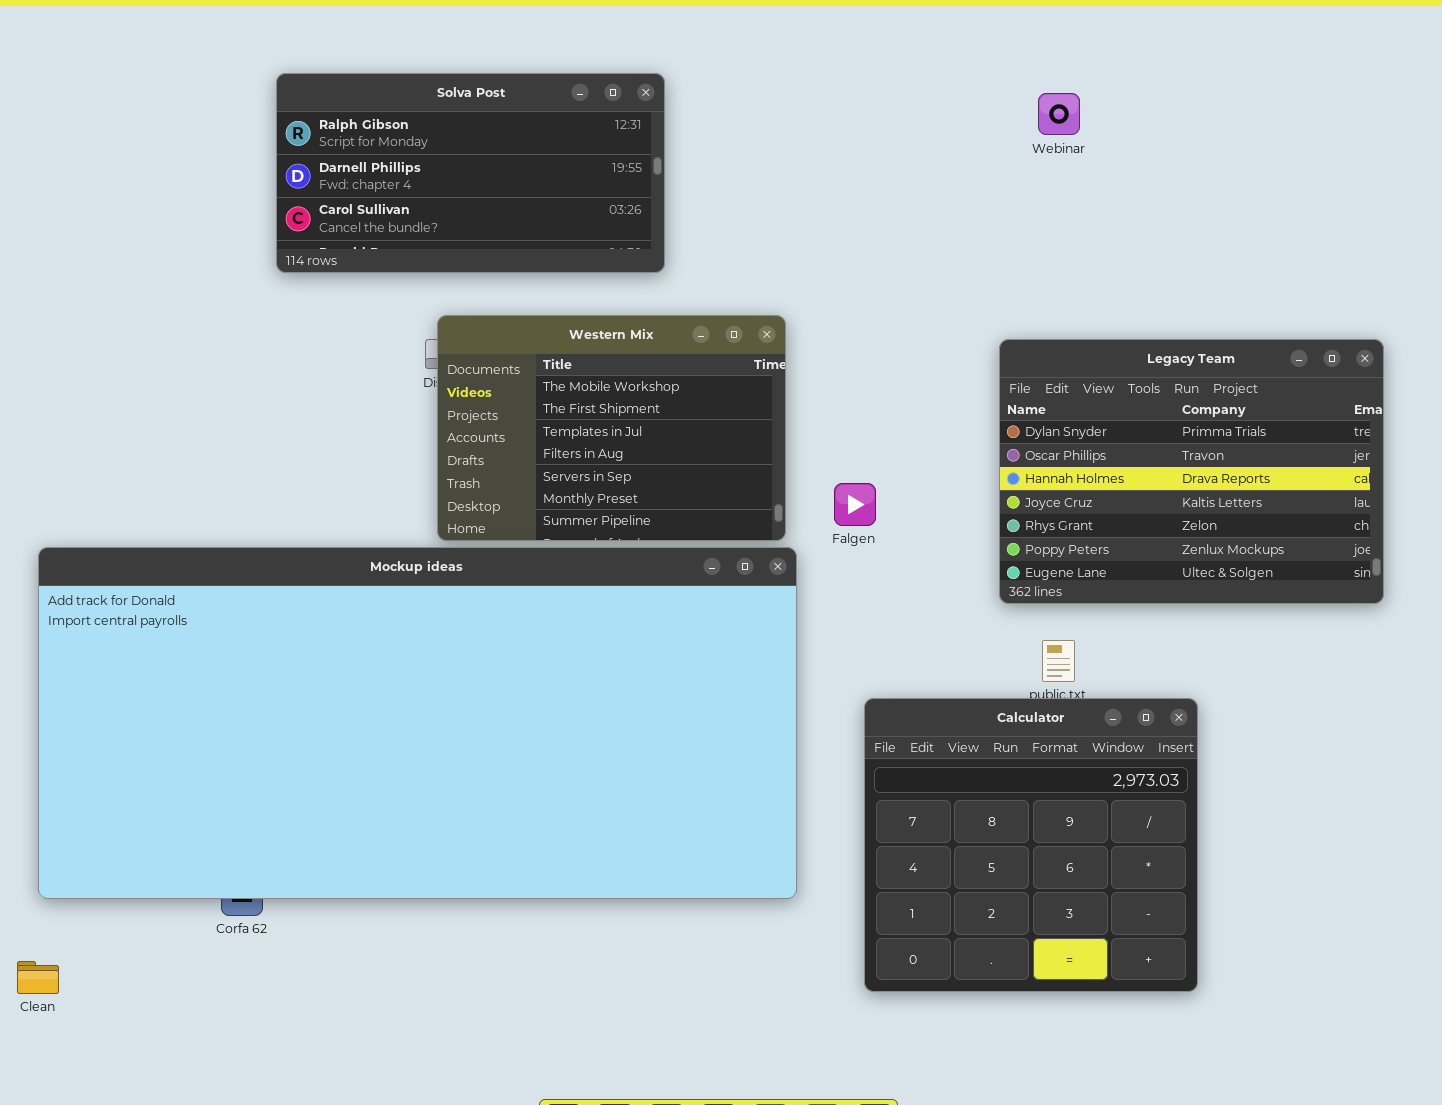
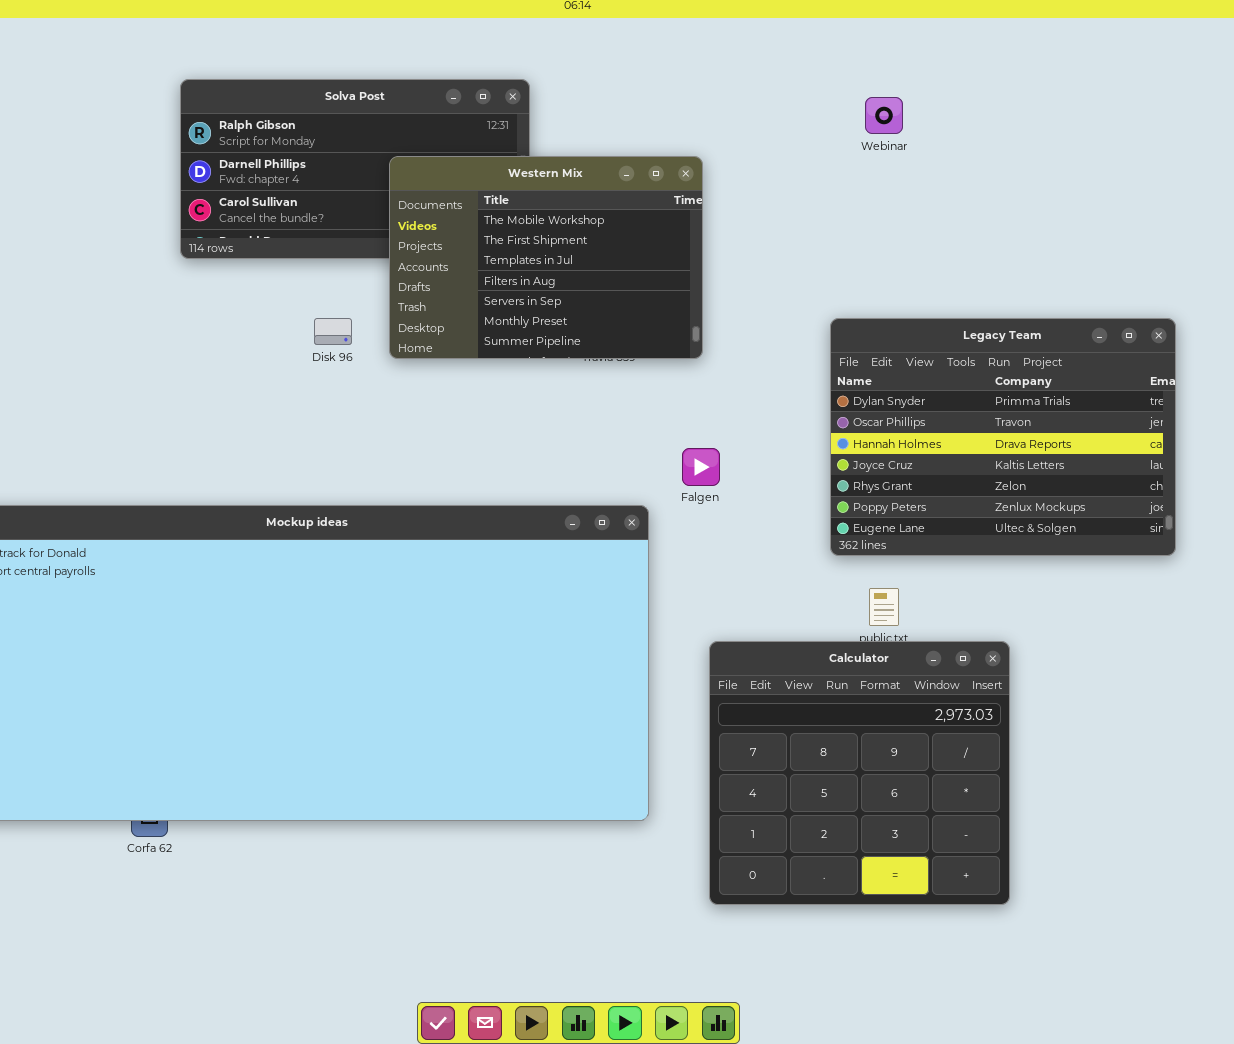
Western Mix: [437,315,786,541] -> [389,156,703,359], moved

